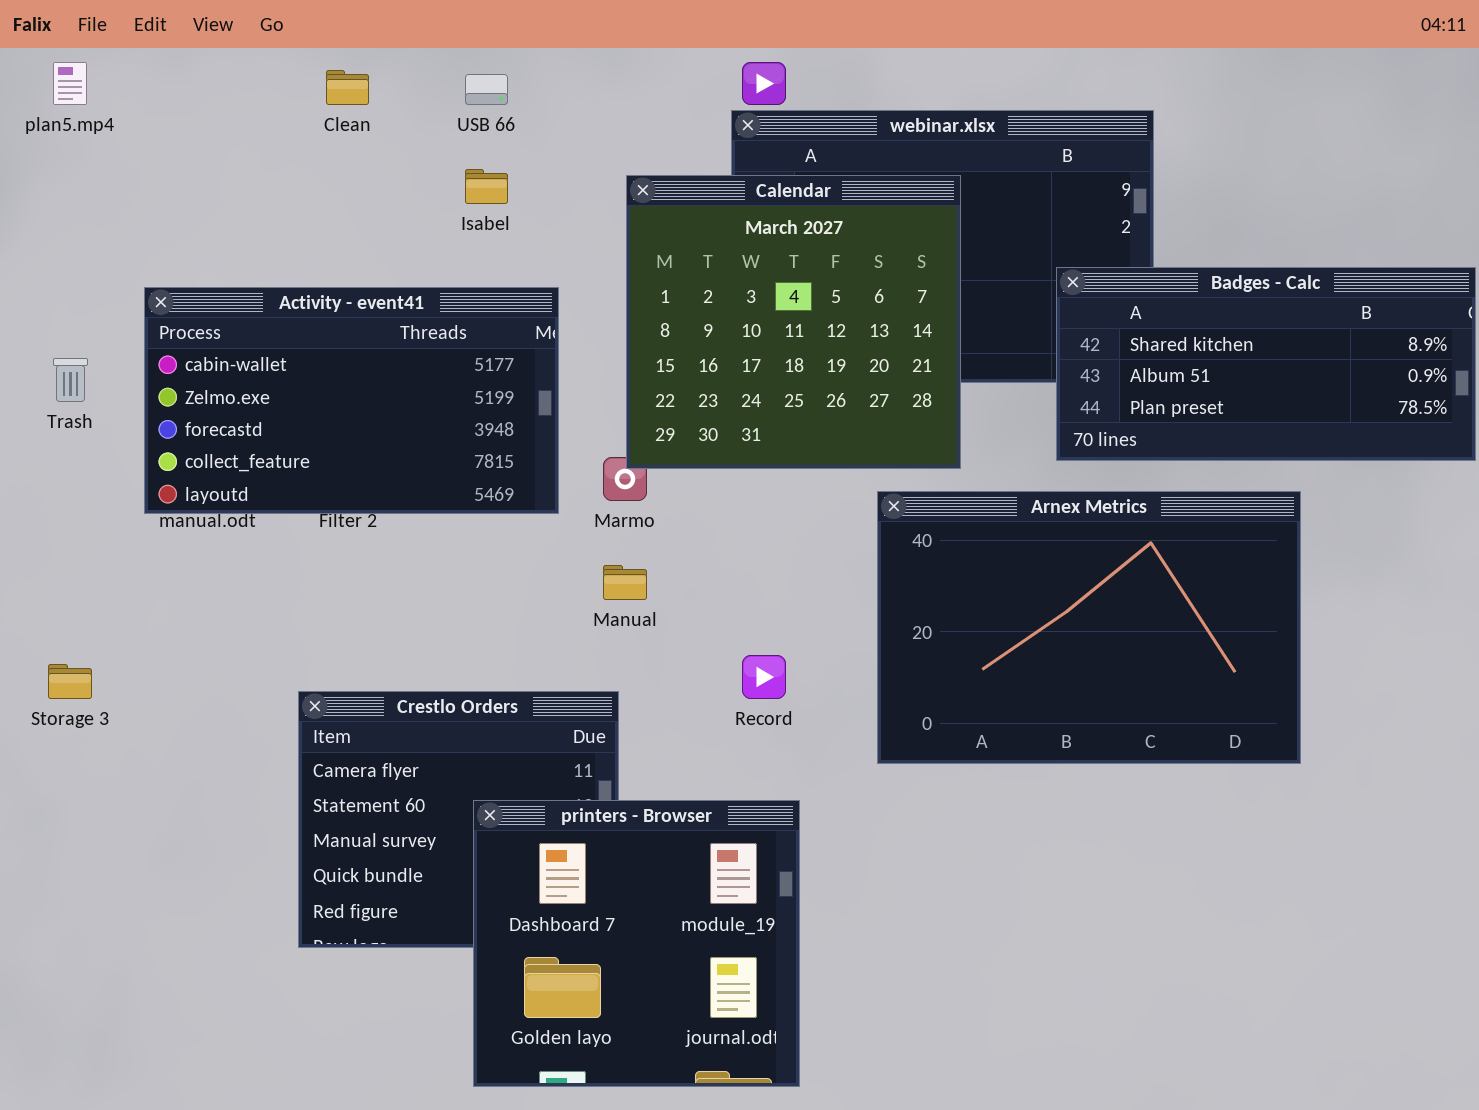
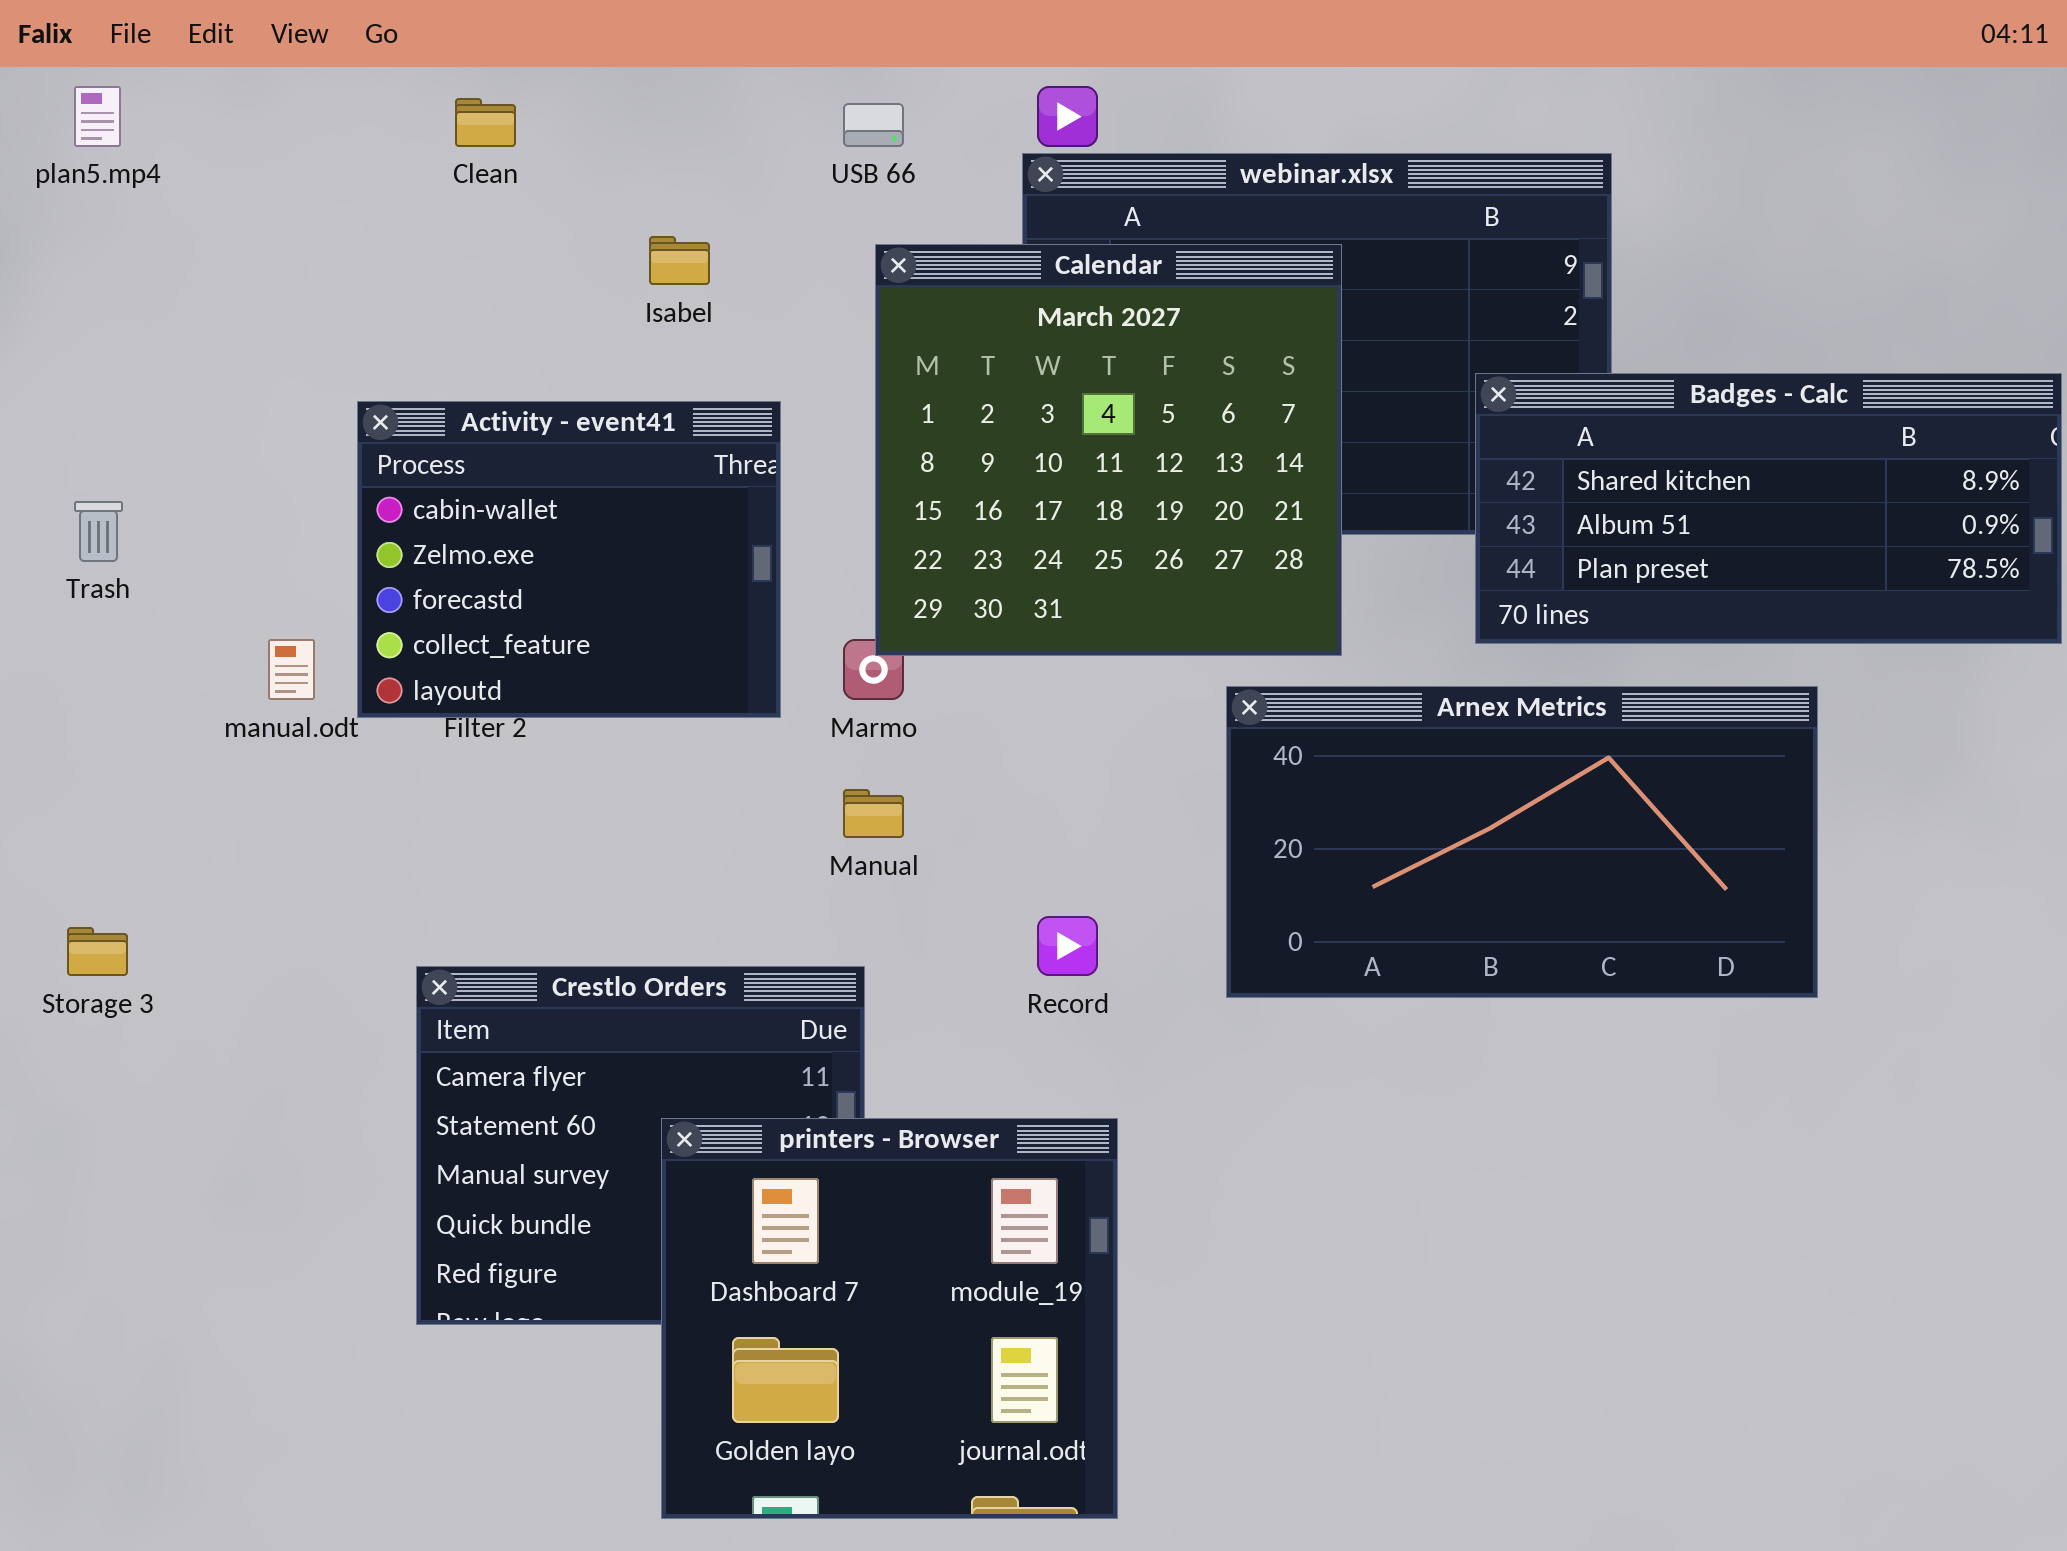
USB 66: [465,74,508,105] -> [843,103,904,147], moved
Activity - event41: [144,287,559,514] -> [357,401,781,718], resized
Arnex Metrics: [877,491,1301,764] -> [1226,686,1818,998], resized

